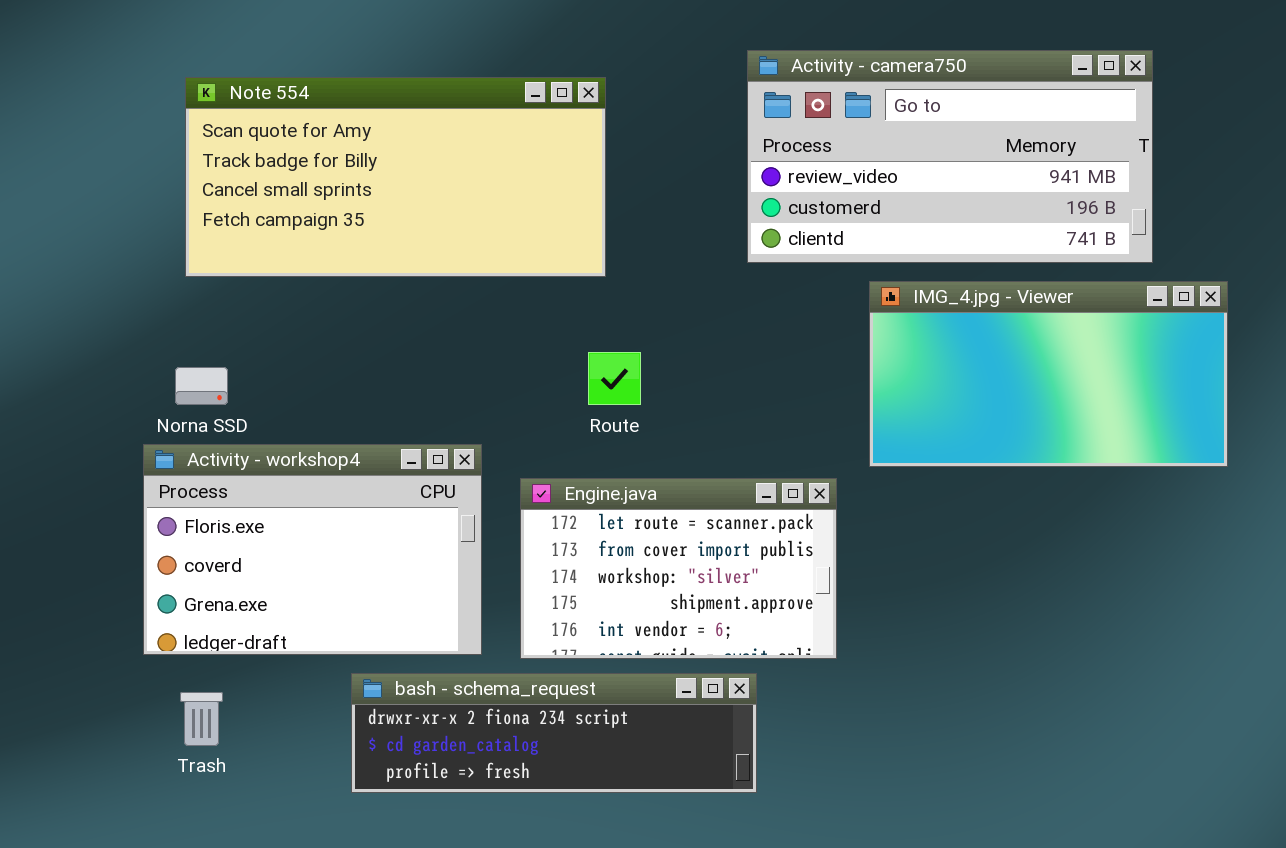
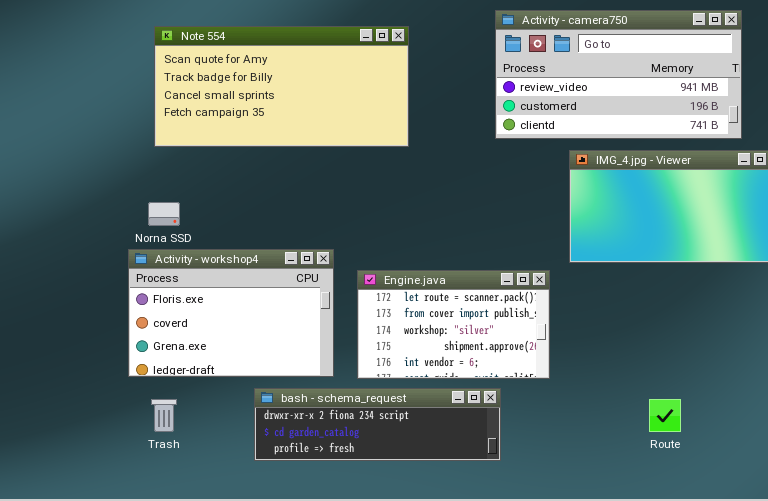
Route: [588,352,641,405] -> [649,399,681,432], moved

